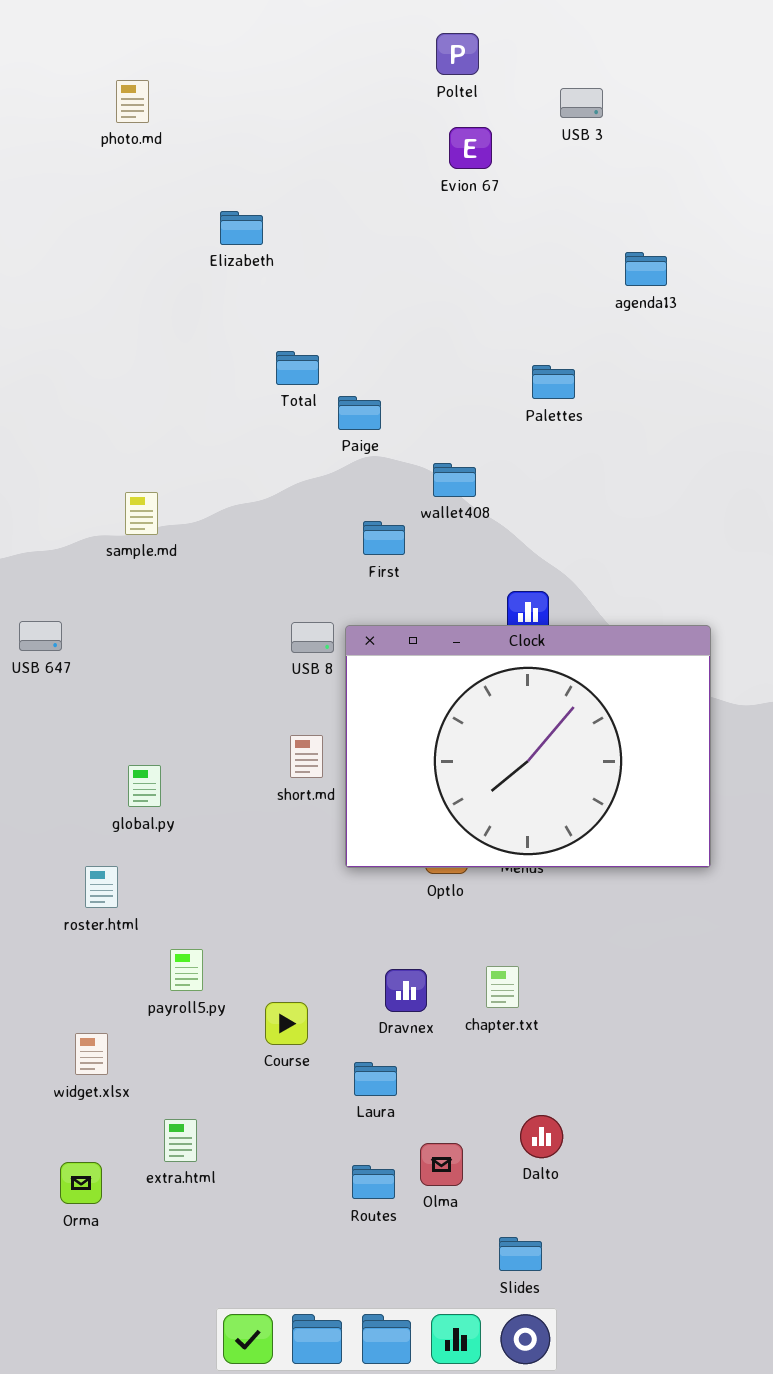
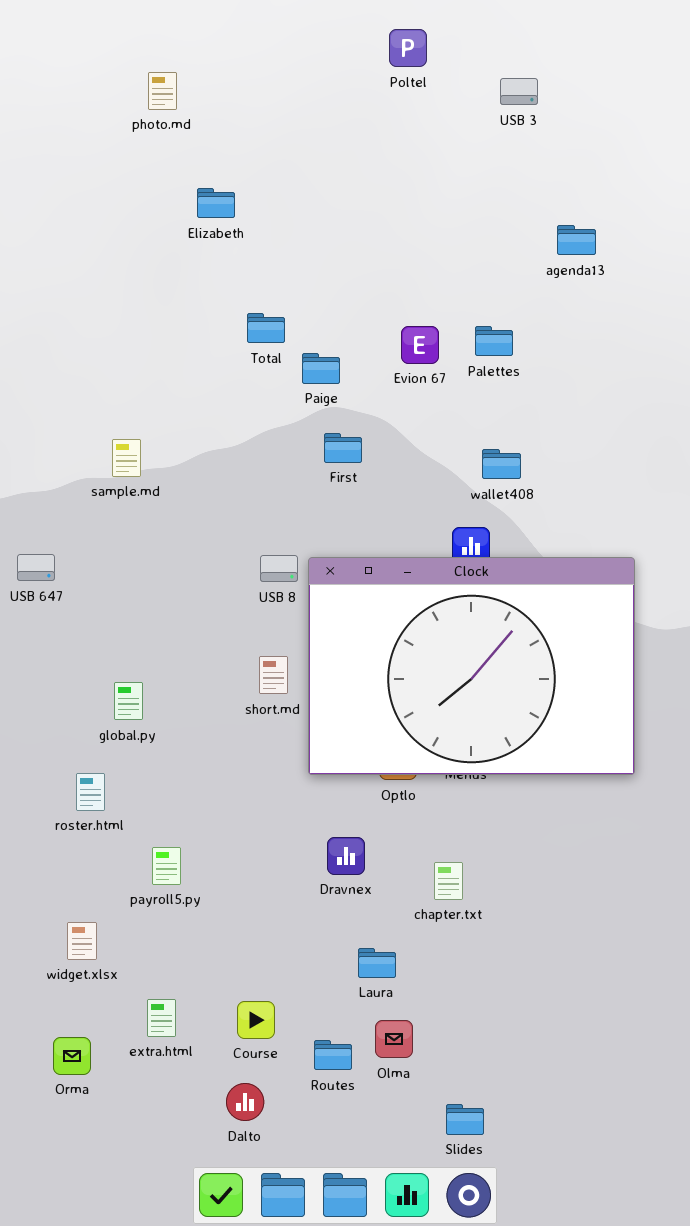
photo.md: [116,80,149,123] -> [148,72,177,110], moved
Evion 67: [449,127,492,169] -> [401,326,439,364], moved
wallet408: [433,463,476,497] -> [482,449,521,479], moved
First: [363,521,405,555] -> [324,433,362,463], moved
Dravnex: [385,969,427,1012] -> [327,837,365,875], moved
Course: [265,1002,308,1045] -> [237,1001,275,1039], moved
Laura: [354,1062,397,1096] -> [358,948,396,978], moved
Dalto: [520,1115,563,1158] -> [226,1083,264,1121], moved

